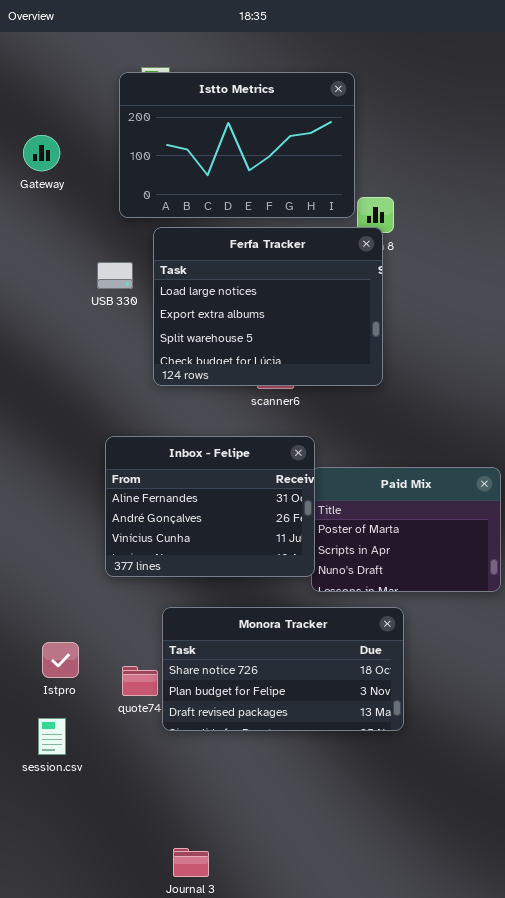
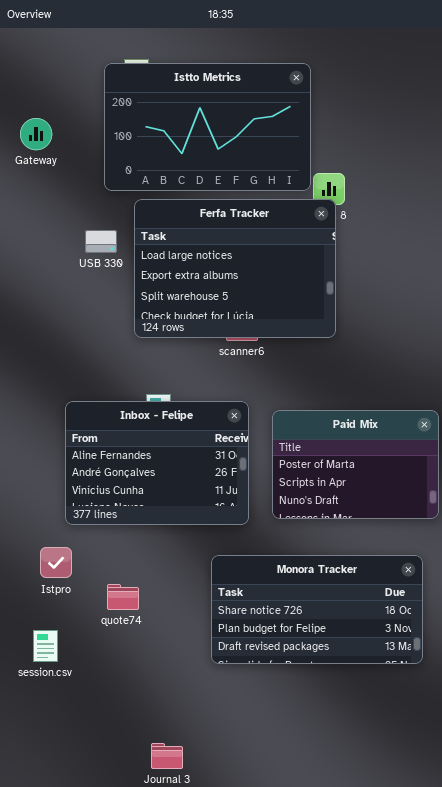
Inbox - Felipe: [105,436,315,577] -> [65,401,249,525], moved
Monora Tracker: [162,607,404,731] -> [211,555,423,664], moved
Istpro: [42,642,79,678] -> [40,547,72,578], moved

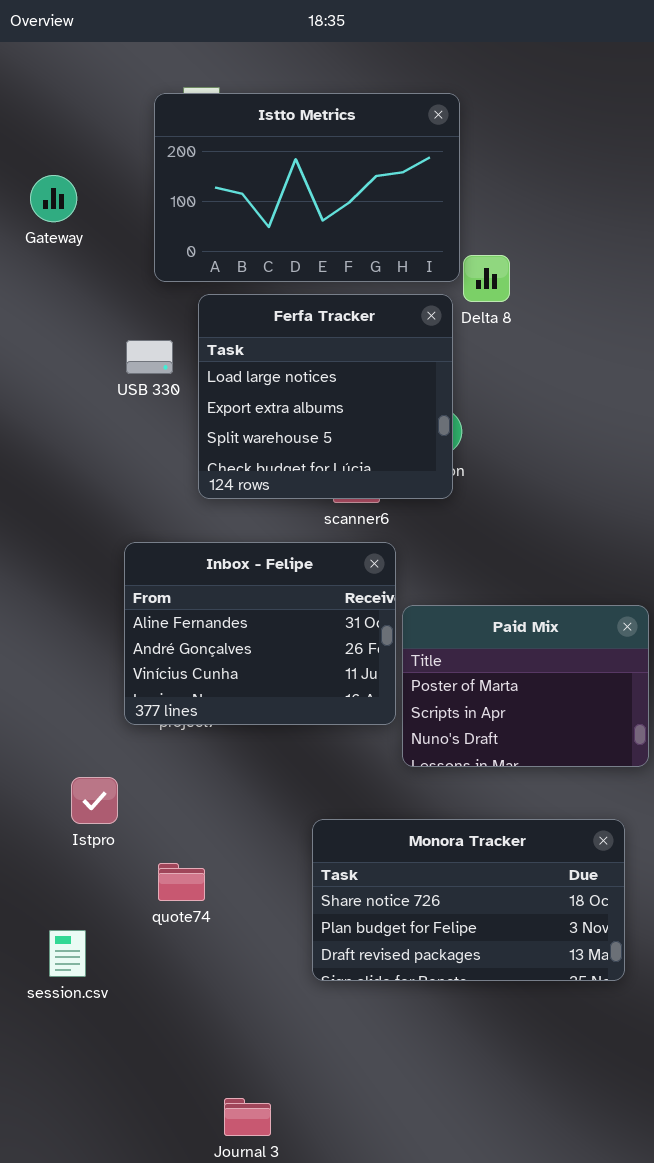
Ferfa Tracker: [134,199,336,338] -> [198,294,453,499], resized
Inbox - Felipe: [65,401,249,525] -> [124,542,396,725], moved
Istpro: [40,547,72,578] -> [71,777,118,824], moved

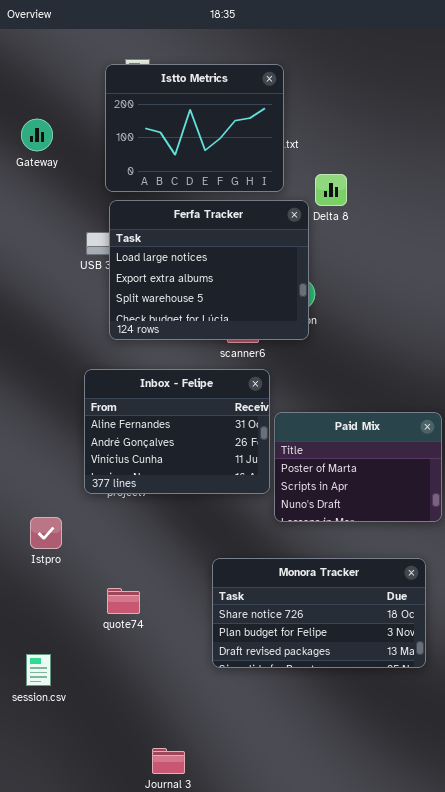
Istto Metrics: [154,93,460,282] -> [105,64,284,192], resized
Ferfa Tracker: [198,294,453,499] -> [109,200,309,340], resized
Istpro: [71,777,118,824] -> [30,517,62,549], moved
session.csv: [49,930,86,977] -> [26,654,51,686], moved

